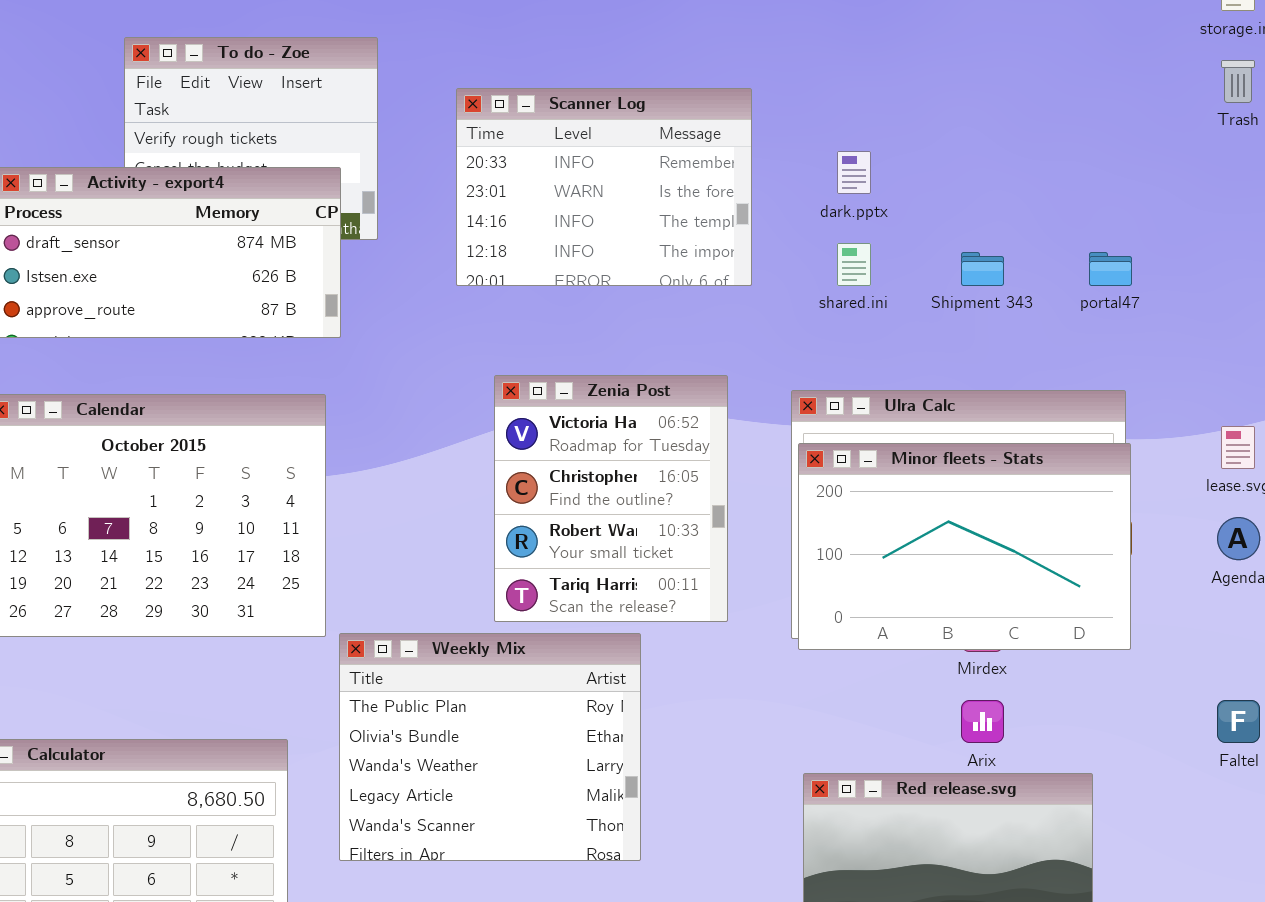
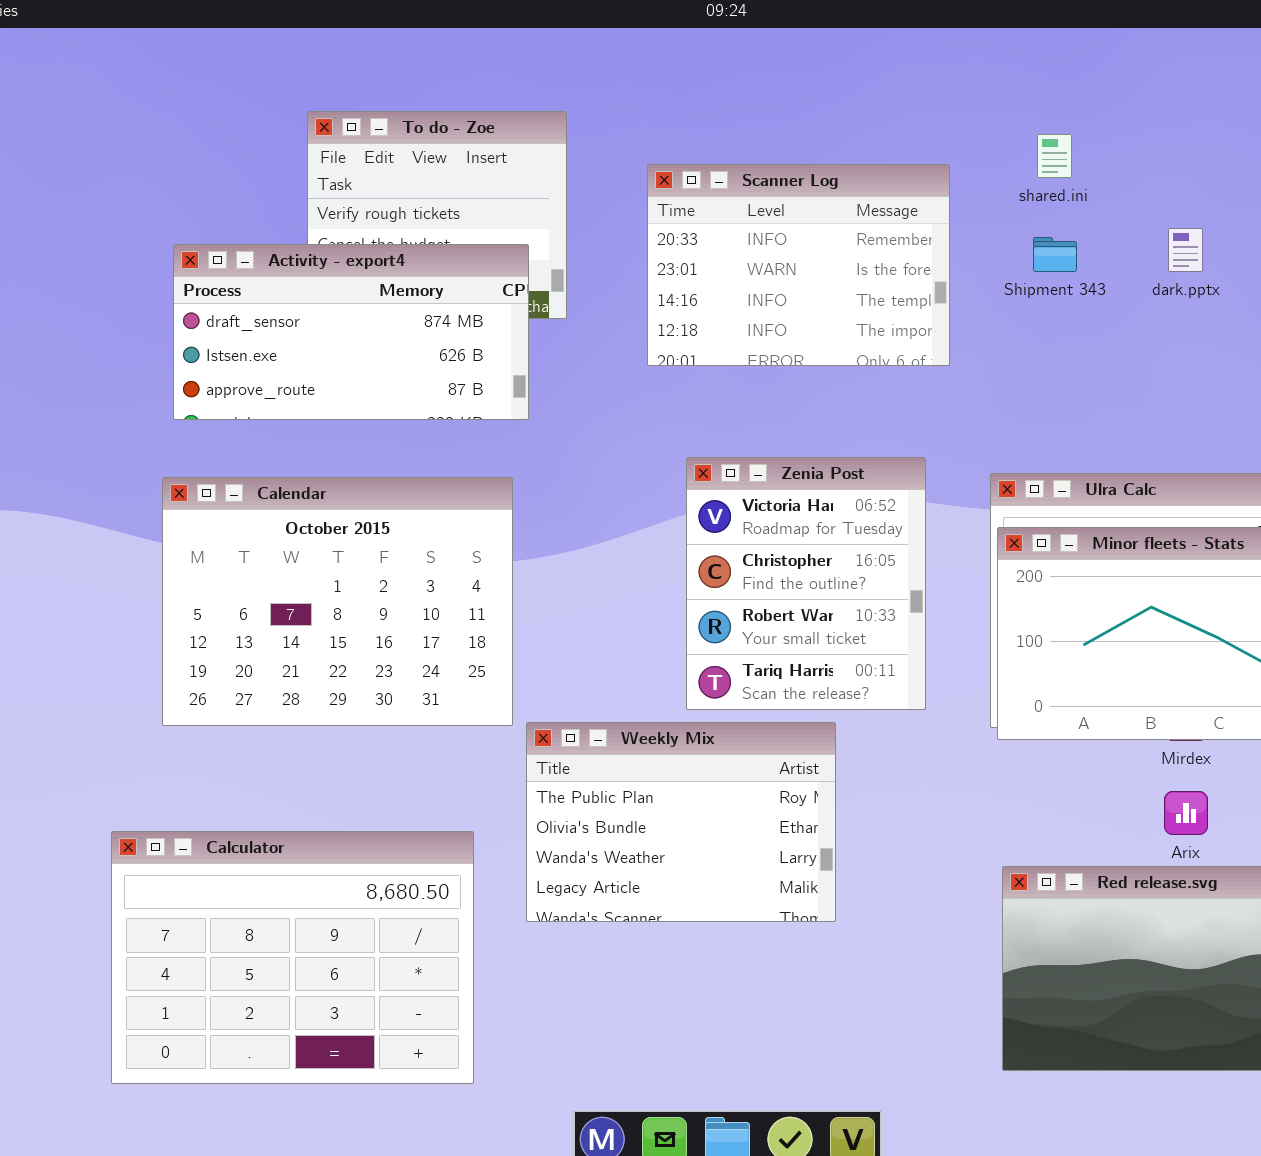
dark.pptx: [837,151,871,194] -> [1168,228,1203,272], moved
shared.ini: [837,243,871,286] -> [1037,134,1072,178], moved
Shipment 343: [961,252,1004,286] -> [1033,237,1077,272], moved
Weekly Mix: [339,633,641,861] -> [526,722,836,922], resized

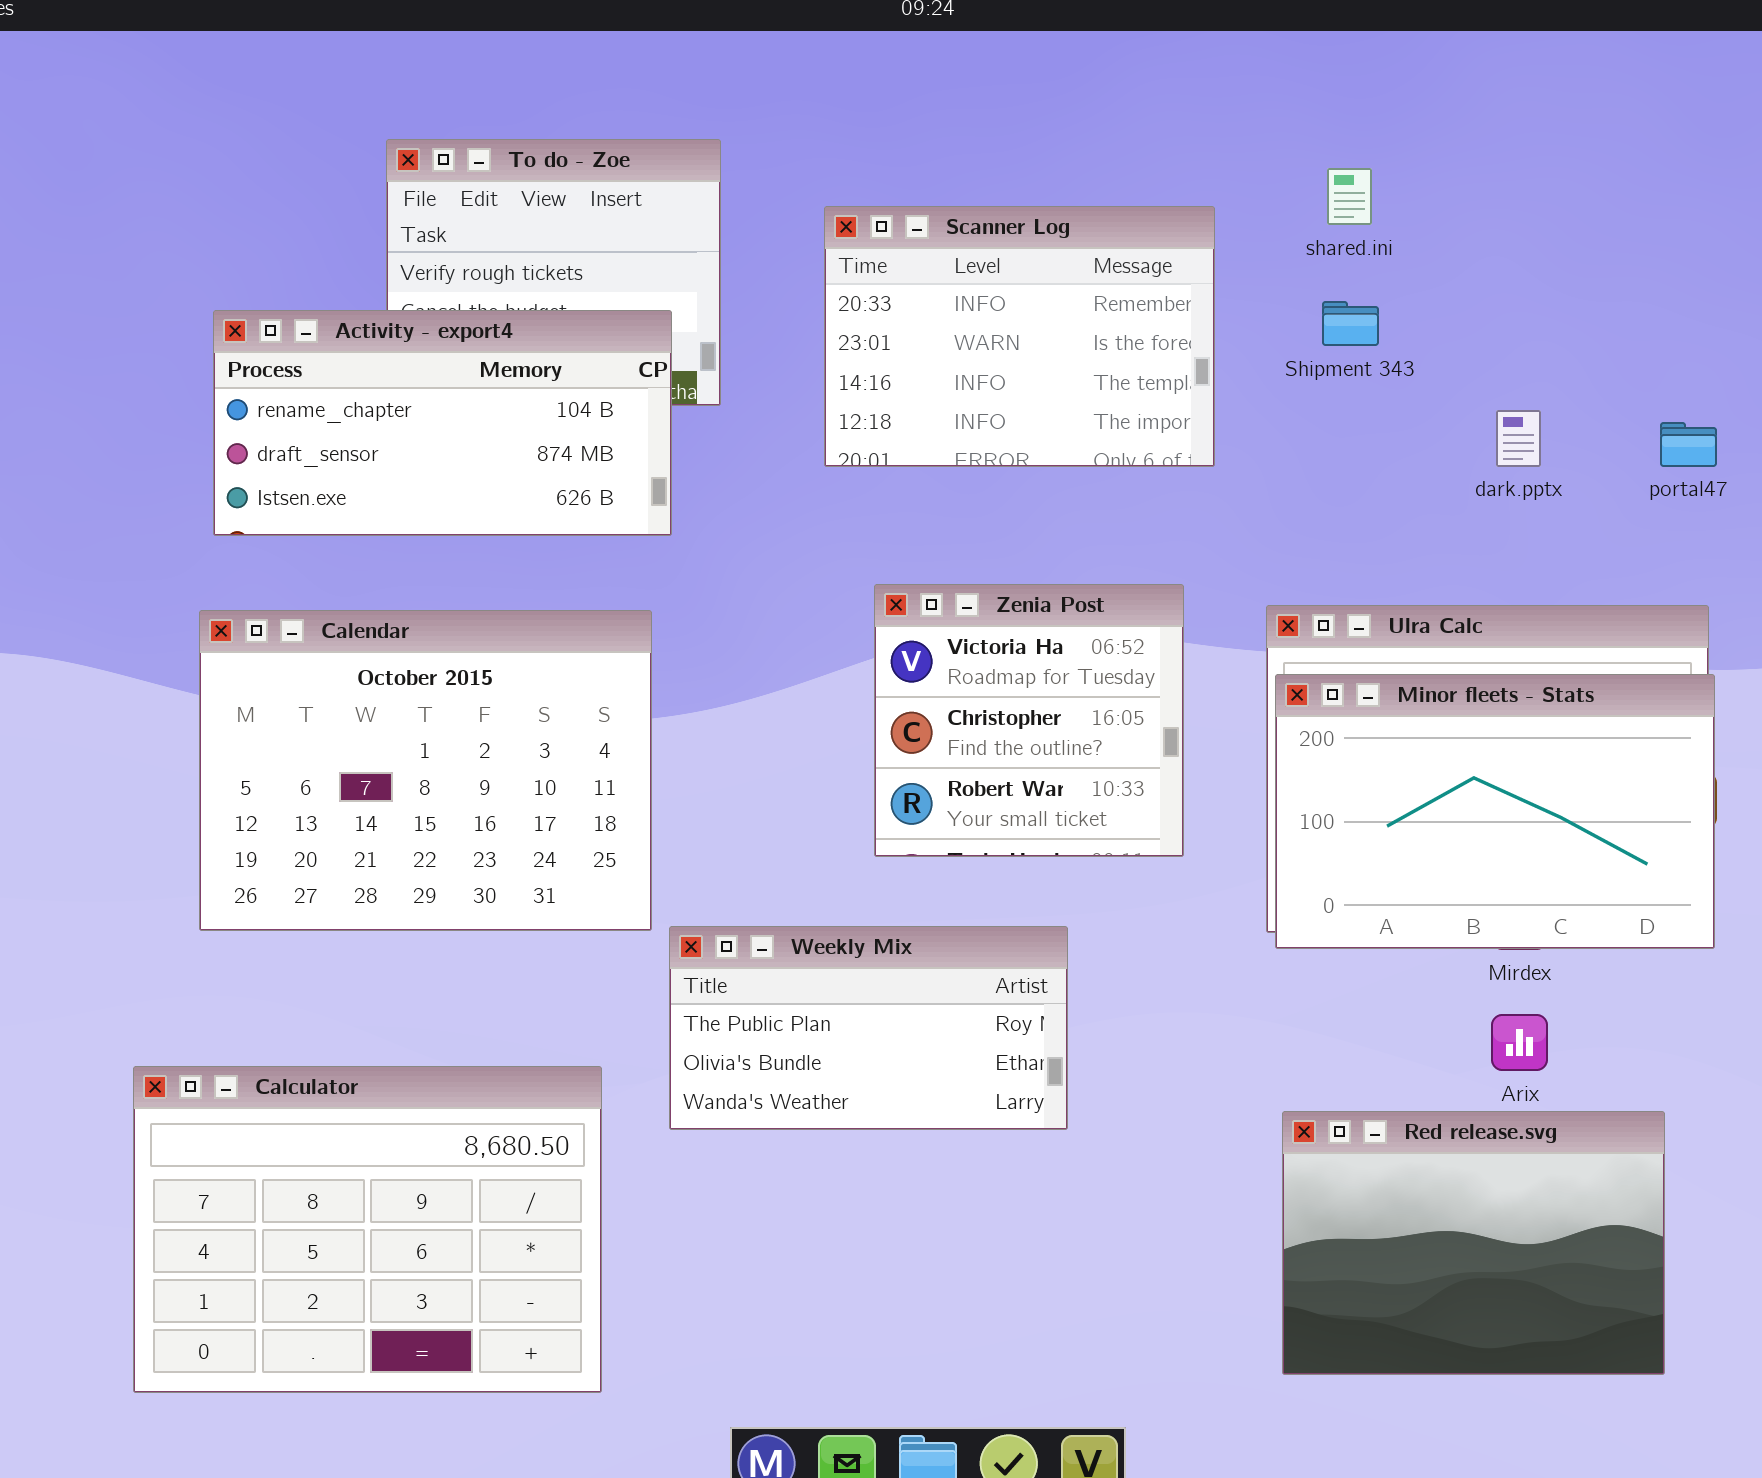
dark.pptx: [1168,228,1203,272] -> [1496,410,1541,467], moved
Activity - export4: [173,244,529,420] -> [213,310,672,536], scrolled up 1 row
Zenia Post: [686,457,926,710] -> [874,584,1184,857], resized
Weekly Mix: [526,722,836,922] -> [669,926,1068,1130], resized

